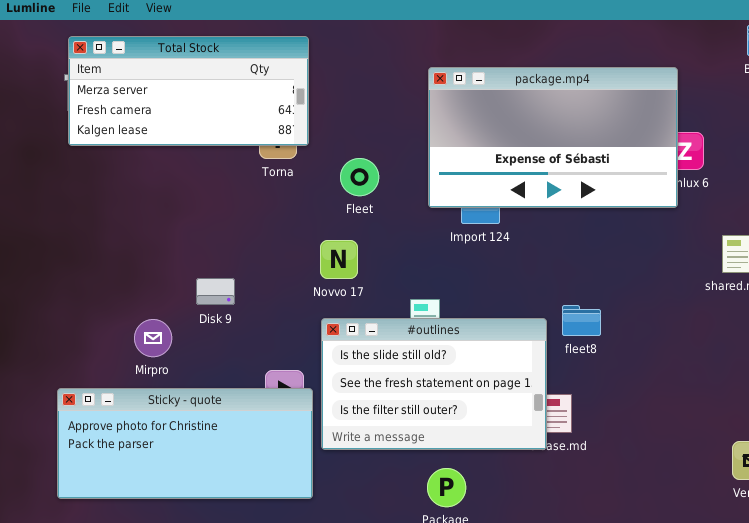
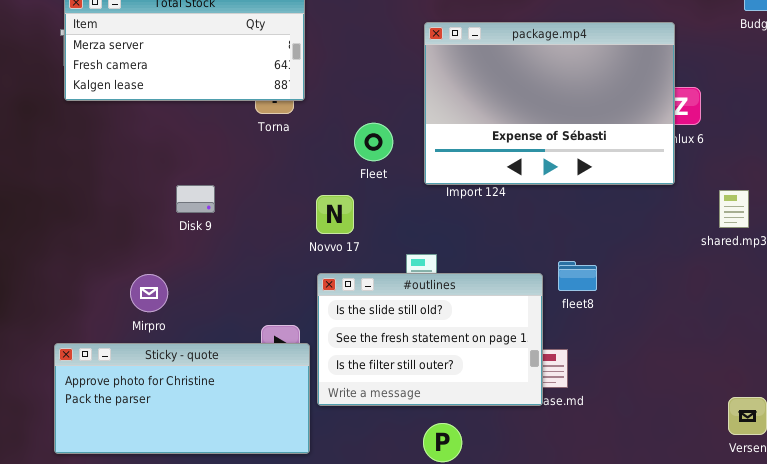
package.mp4: [428,67,678,208] -> [424,22,675,185], resized
Fleet: [340,158,379,196] -> [354,123,393,161], moved
Disk 9: [196,278,235,305] -> [176,185,215,213], moved

